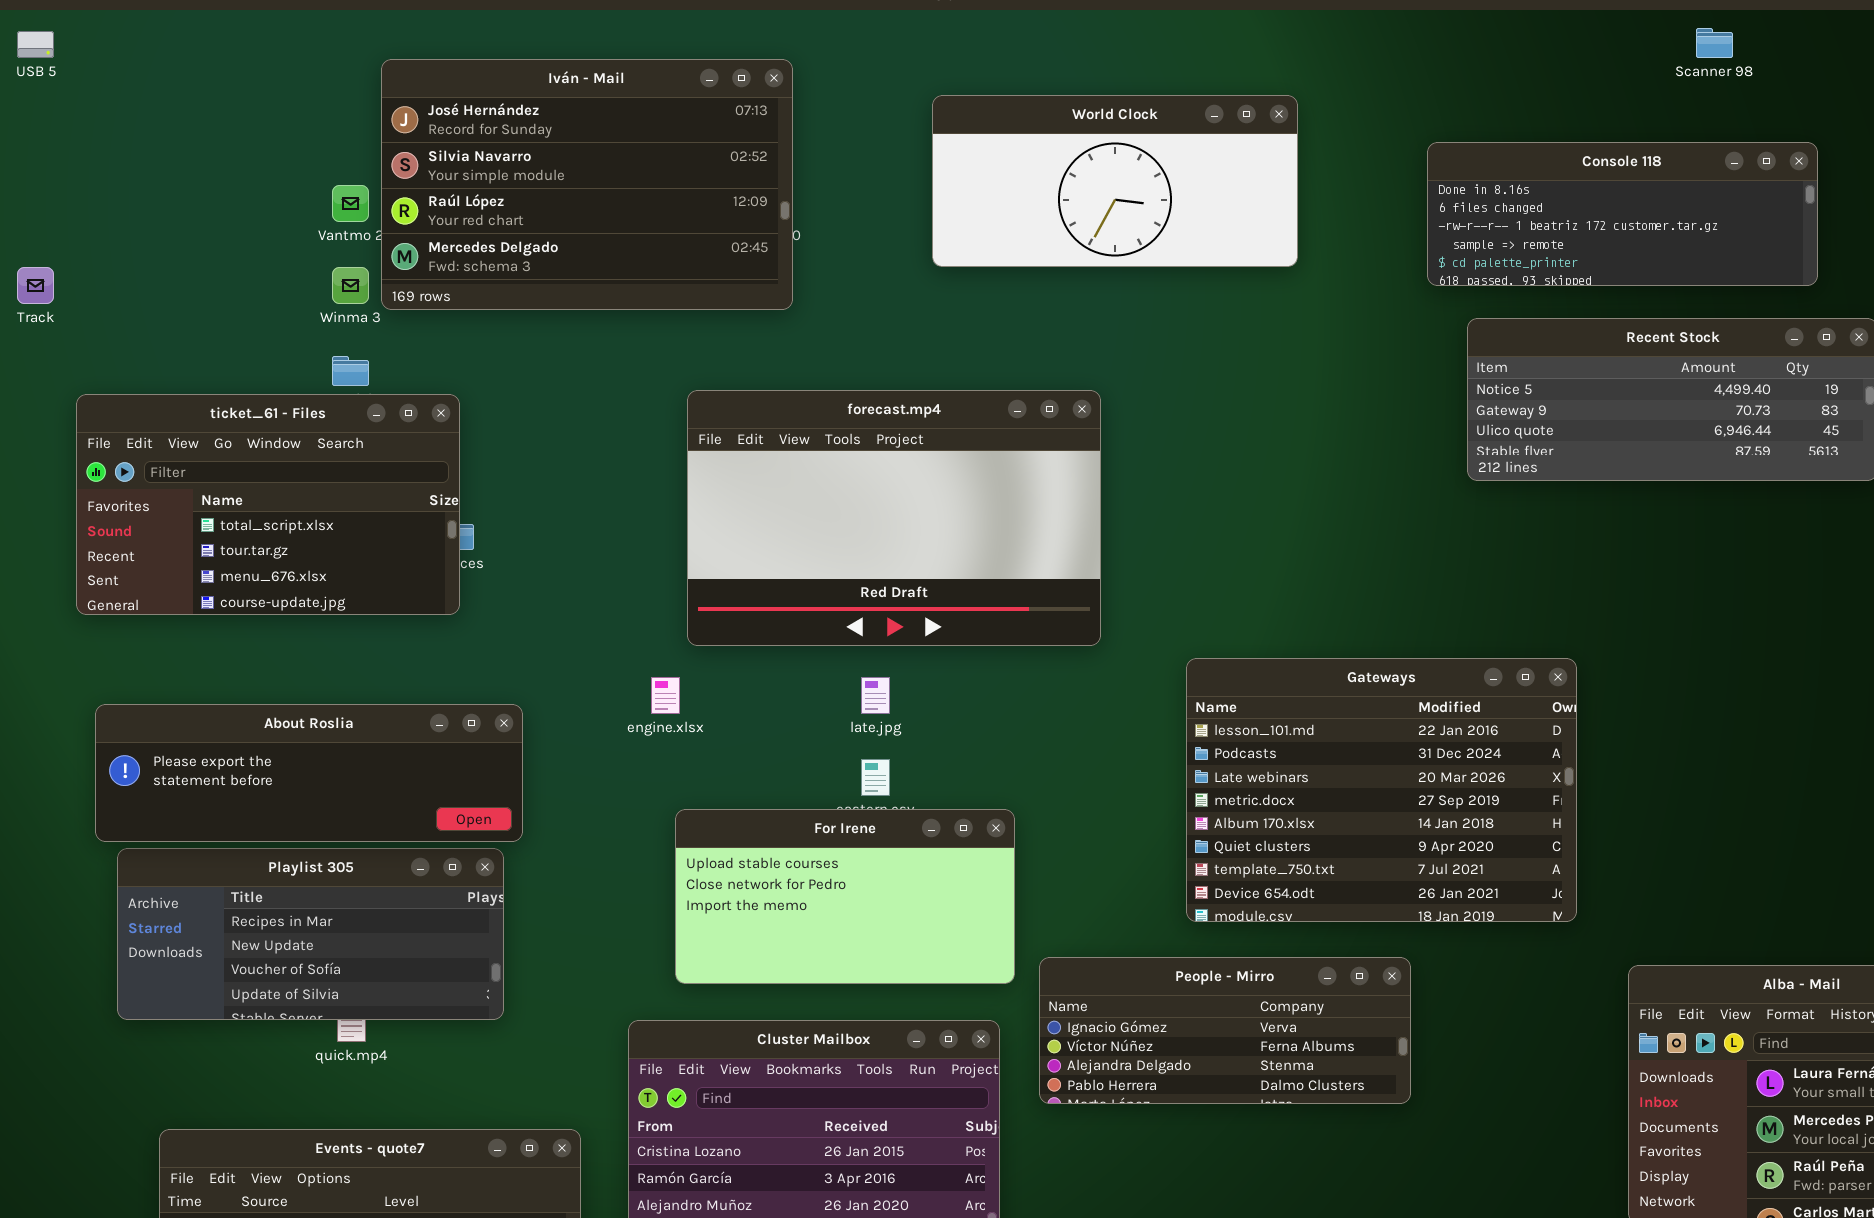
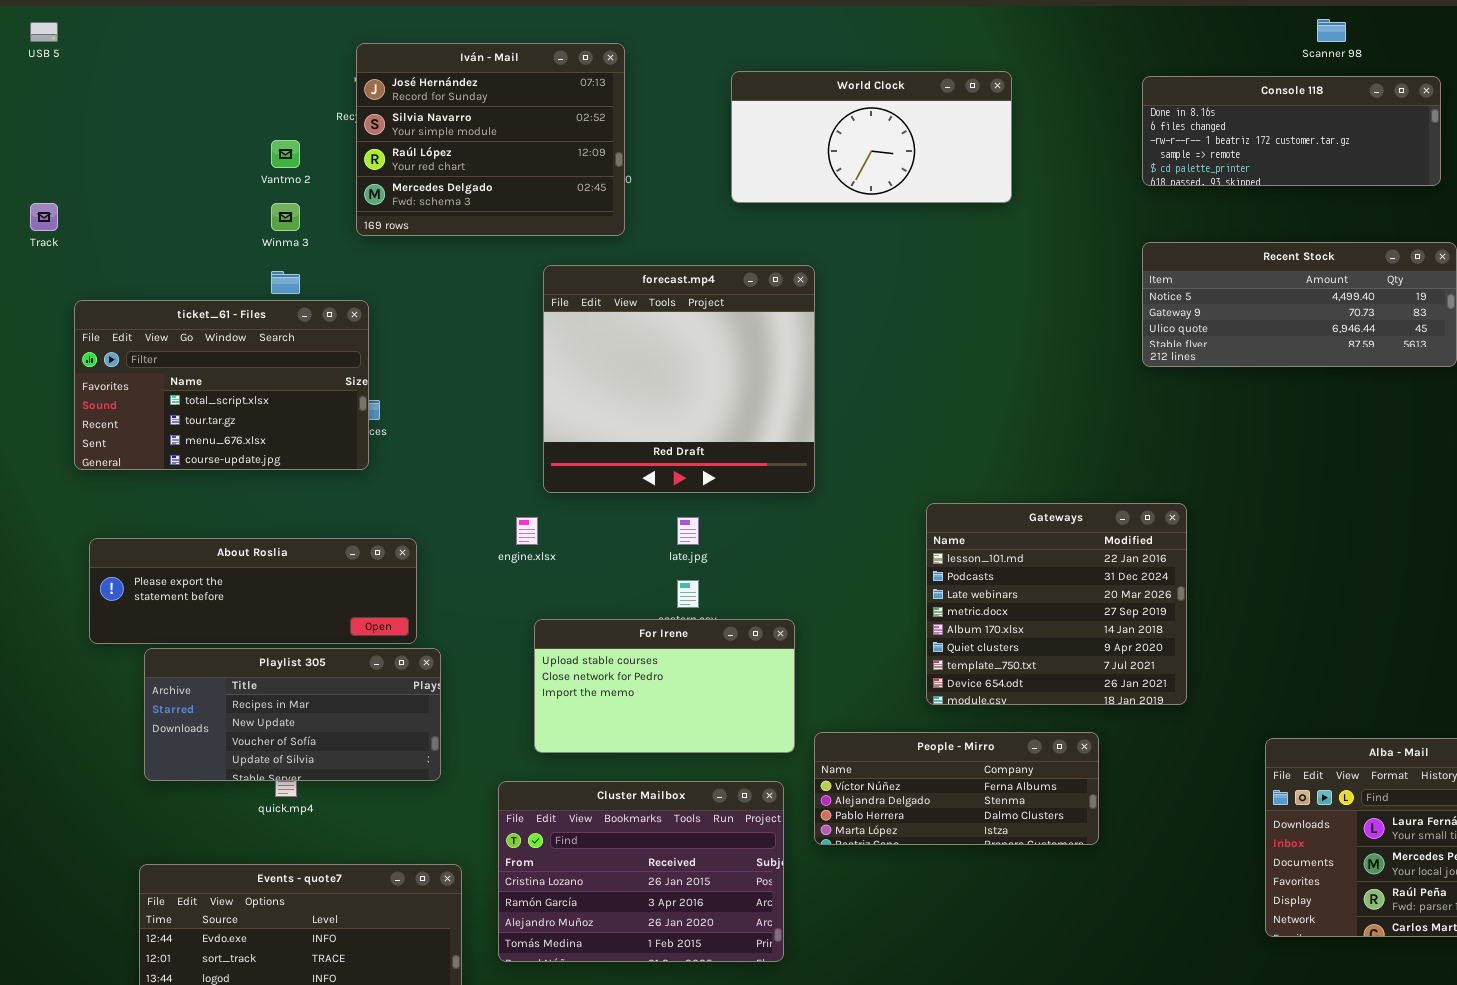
Iván - Mail: [381,59,793,310] -> [356,43,625,236], resized
Console 118: [1427,142,1818,286] -> [1142,76,1441,186], moved
forecast.mp4: [687,390,1101,646] -> [543,265,815,493], resized
Gateways: [1186,658,1577,922] -> [926,503,1187,705], resized
Playlist 305: [117,848,504,1020] -> [144,648,441,781], moved
People - Mirro: [1039,957,1411,1104] -> [814,732,1099,845], scrolled down 1 row

